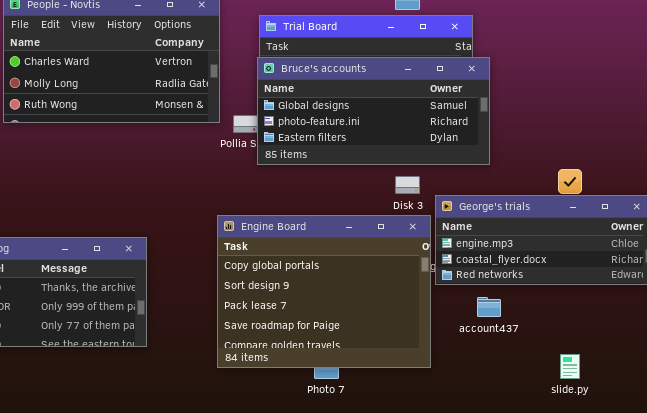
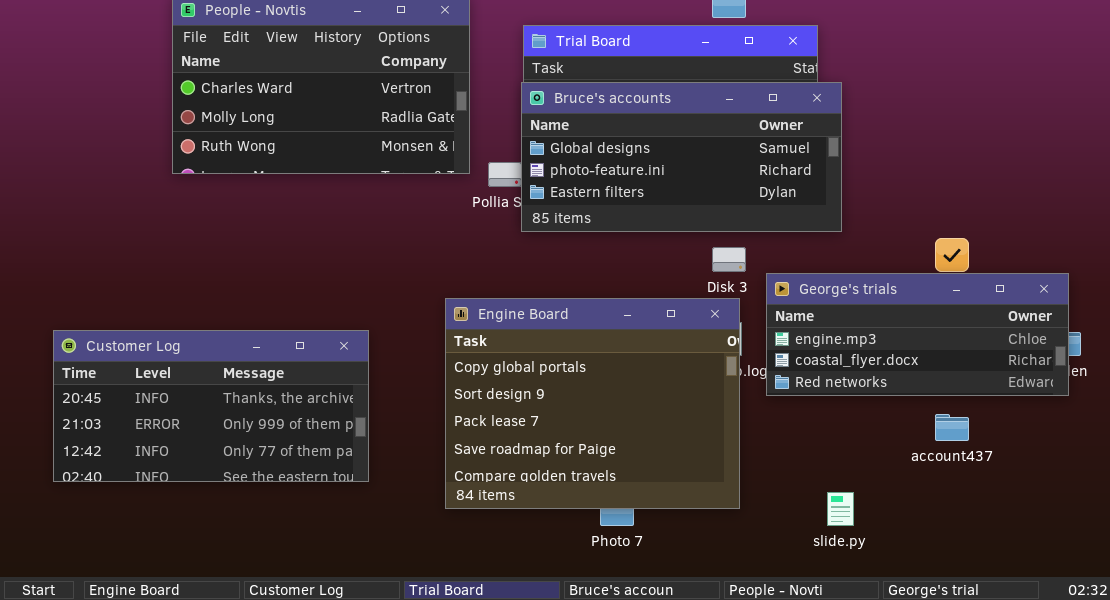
Engine Board: [217,215,431,368] -> [445,298,740,509], moved
account437: [477,297,501,317] -> [935,414,969,441], moved
slide.py: [560,354,580,379] -> [827,492,854,526], moved

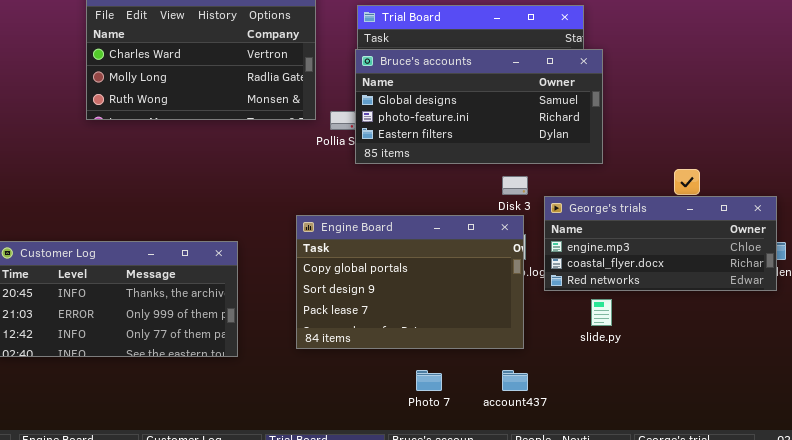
Engine Board: [445,298,740,509] -> [296,215,524,349], resized
account437: [935,414,969,441] -> [502,370,528,391], moved
slide.py: [827,492,854,526] -> [591,299,612,326], moved

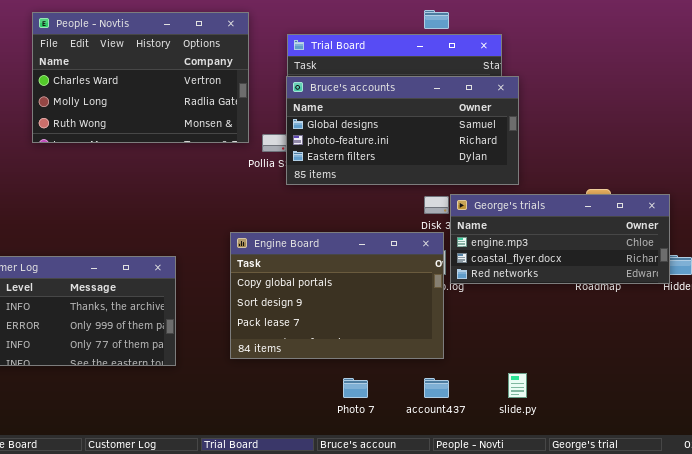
George's trials: [544,196,777,291] -> [450,194,670,284], moved
slide.py: [591,299,612,326] -> [508,373,527,398], moved

